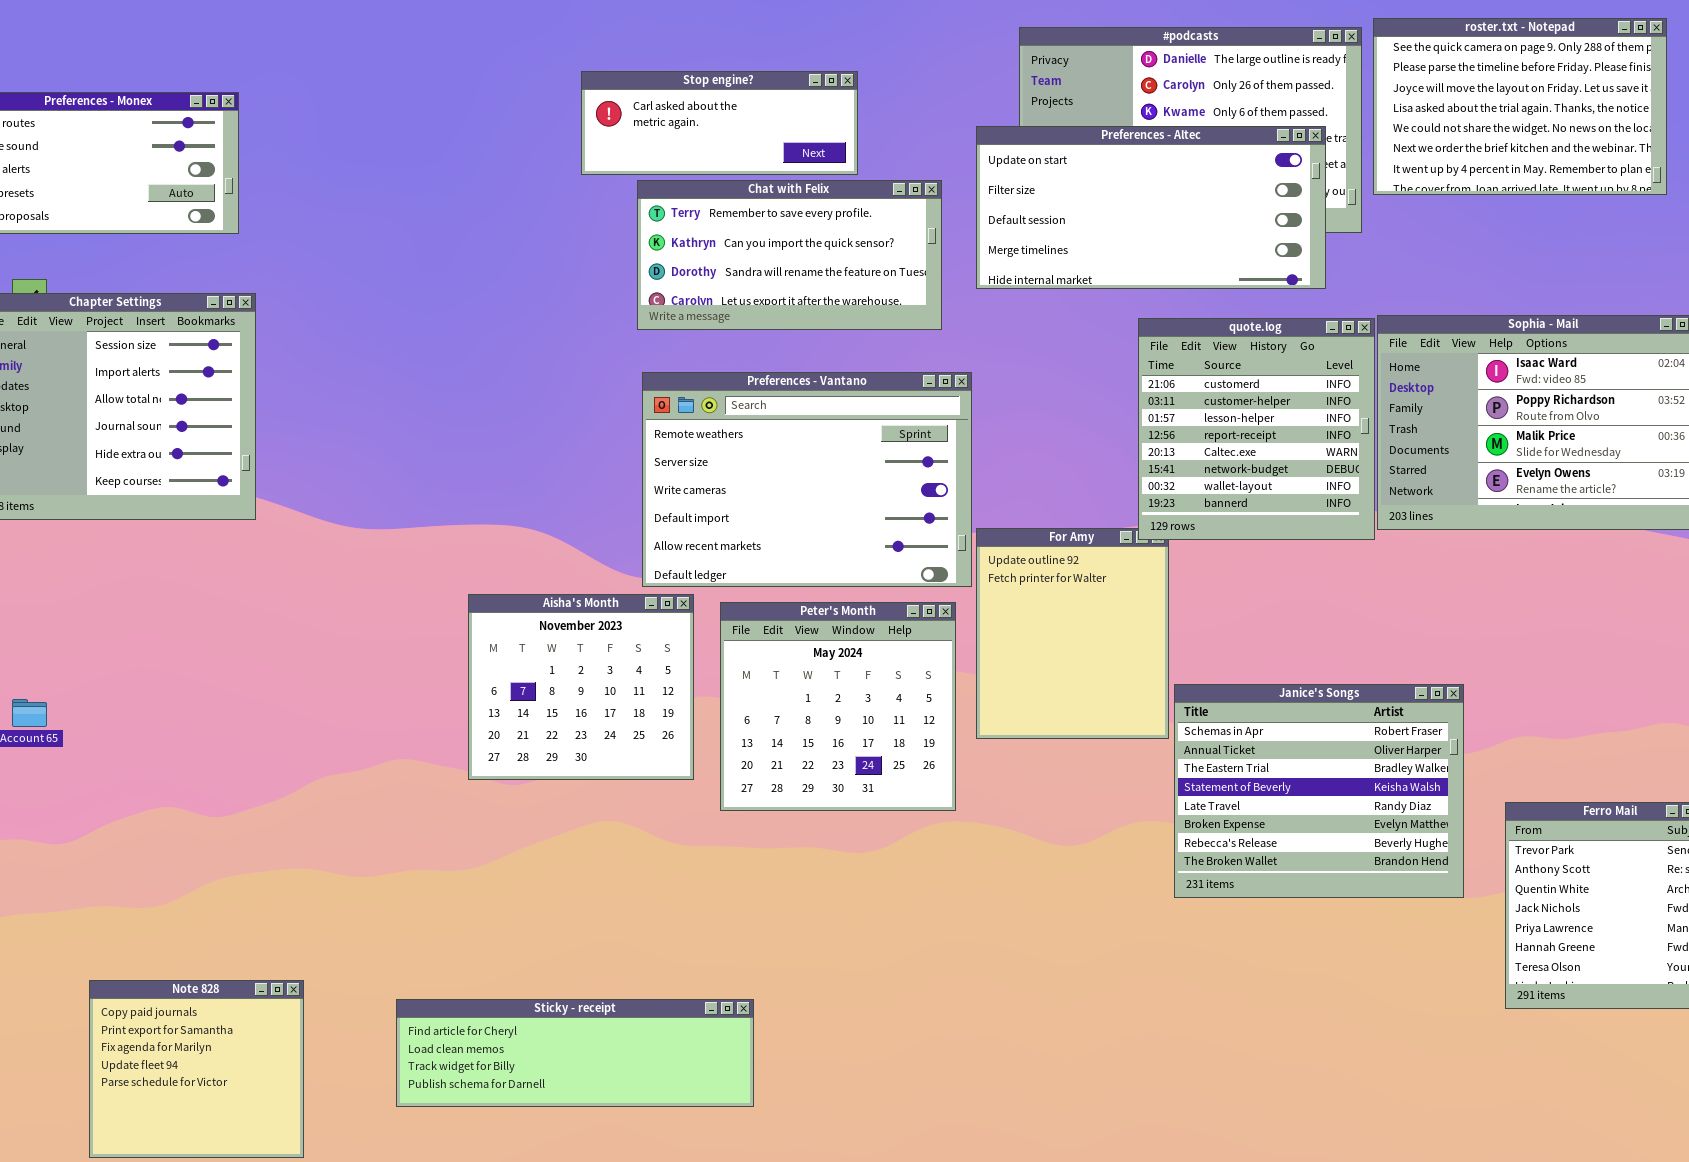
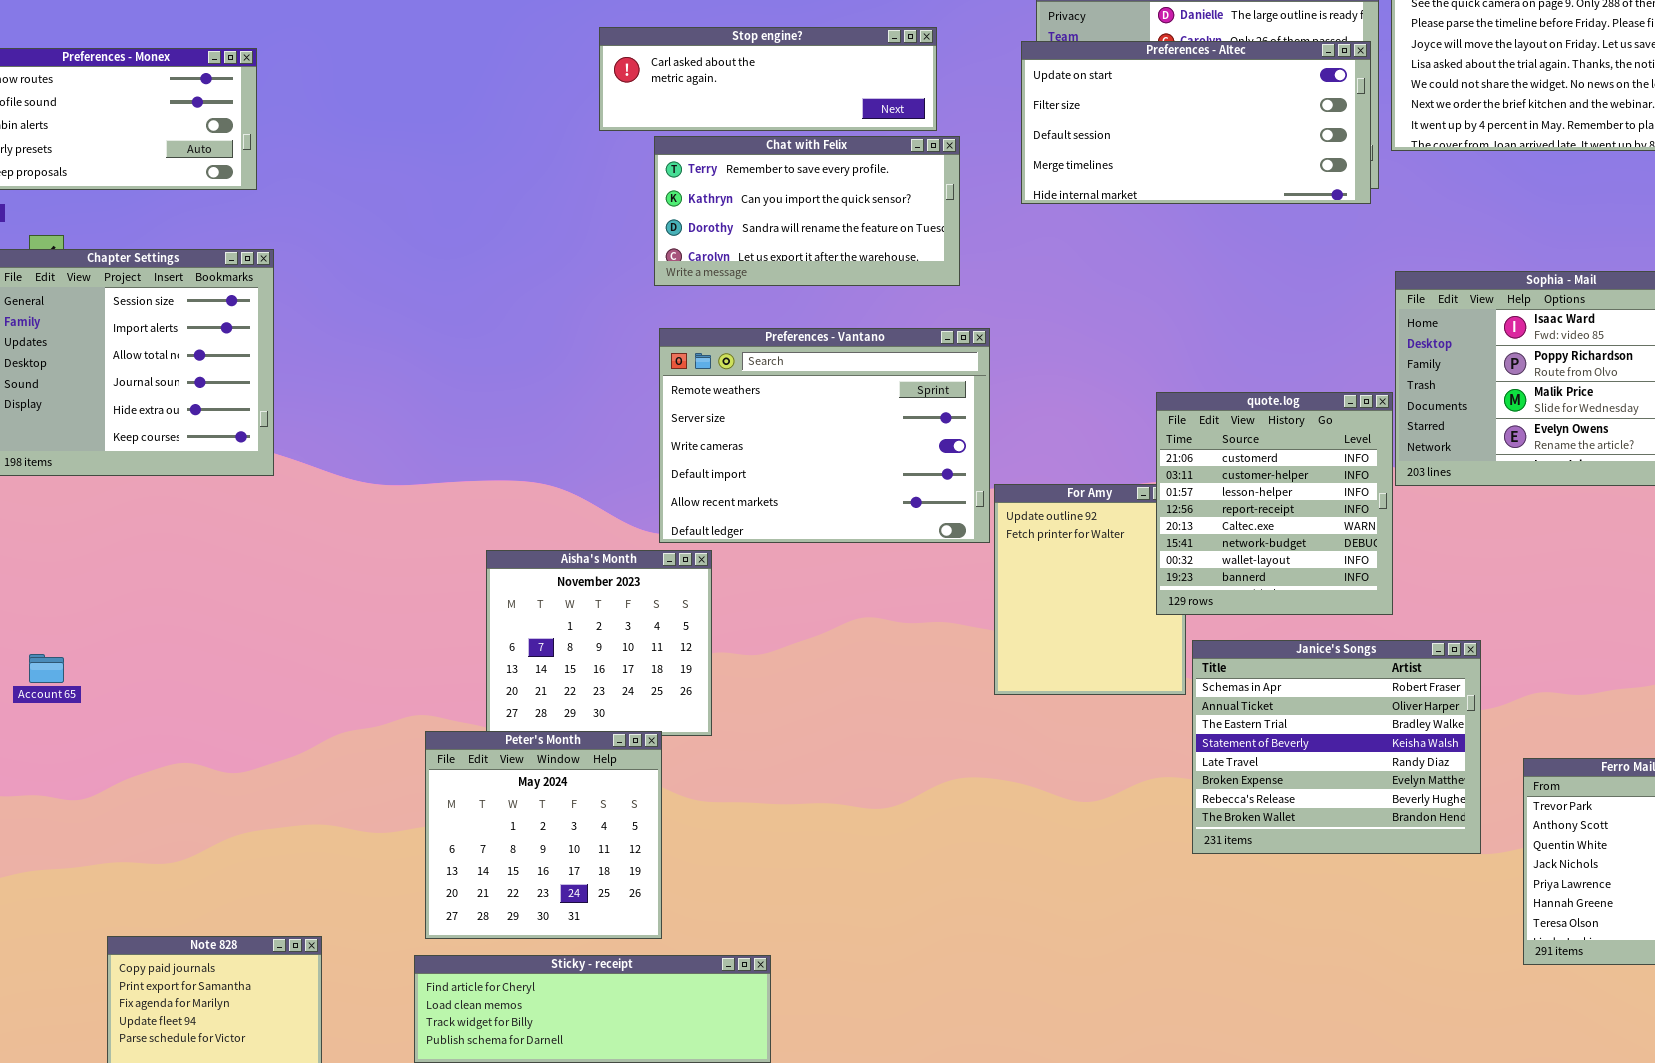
Stop engine?: [581,71,858,175] -> [599,27,937,131], resized
Preferences - Altec: [976,126,1326,289] -> [1021,41,1371,204], moved
quote.log: [1138,318,1375,540] -> [1156,392,1393,615], moved
Peter's Month: [720,602,956,811] -> [425,731,662,939], moved

